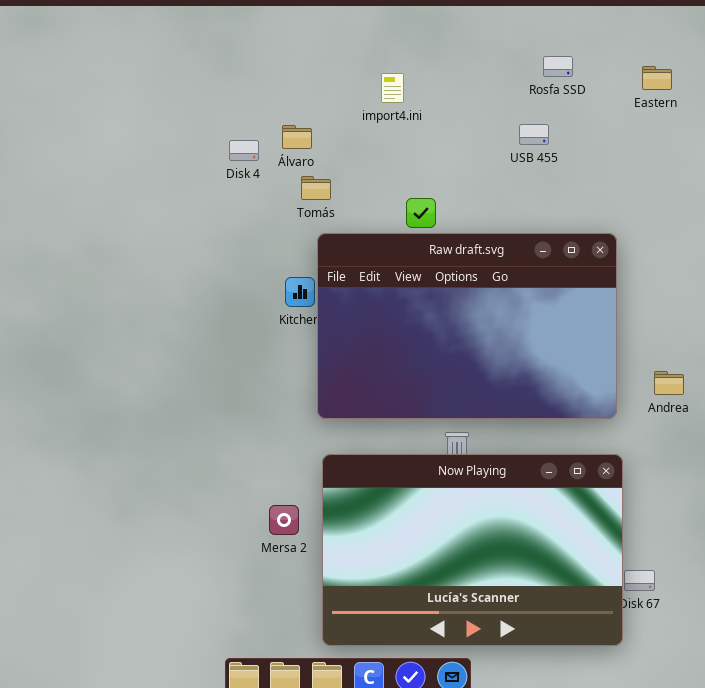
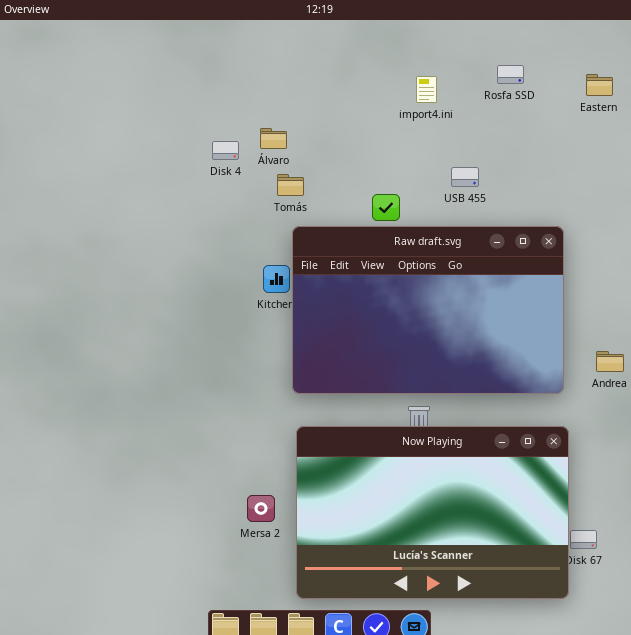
import4.ini: [381,73,404,103] -> [416,76,437,103], moved
USB 455: [519,124,549,145] -> [451,167,479,187], moved
Mersa 2: [269,505,299,535] -> [247,495,275,522], moved

